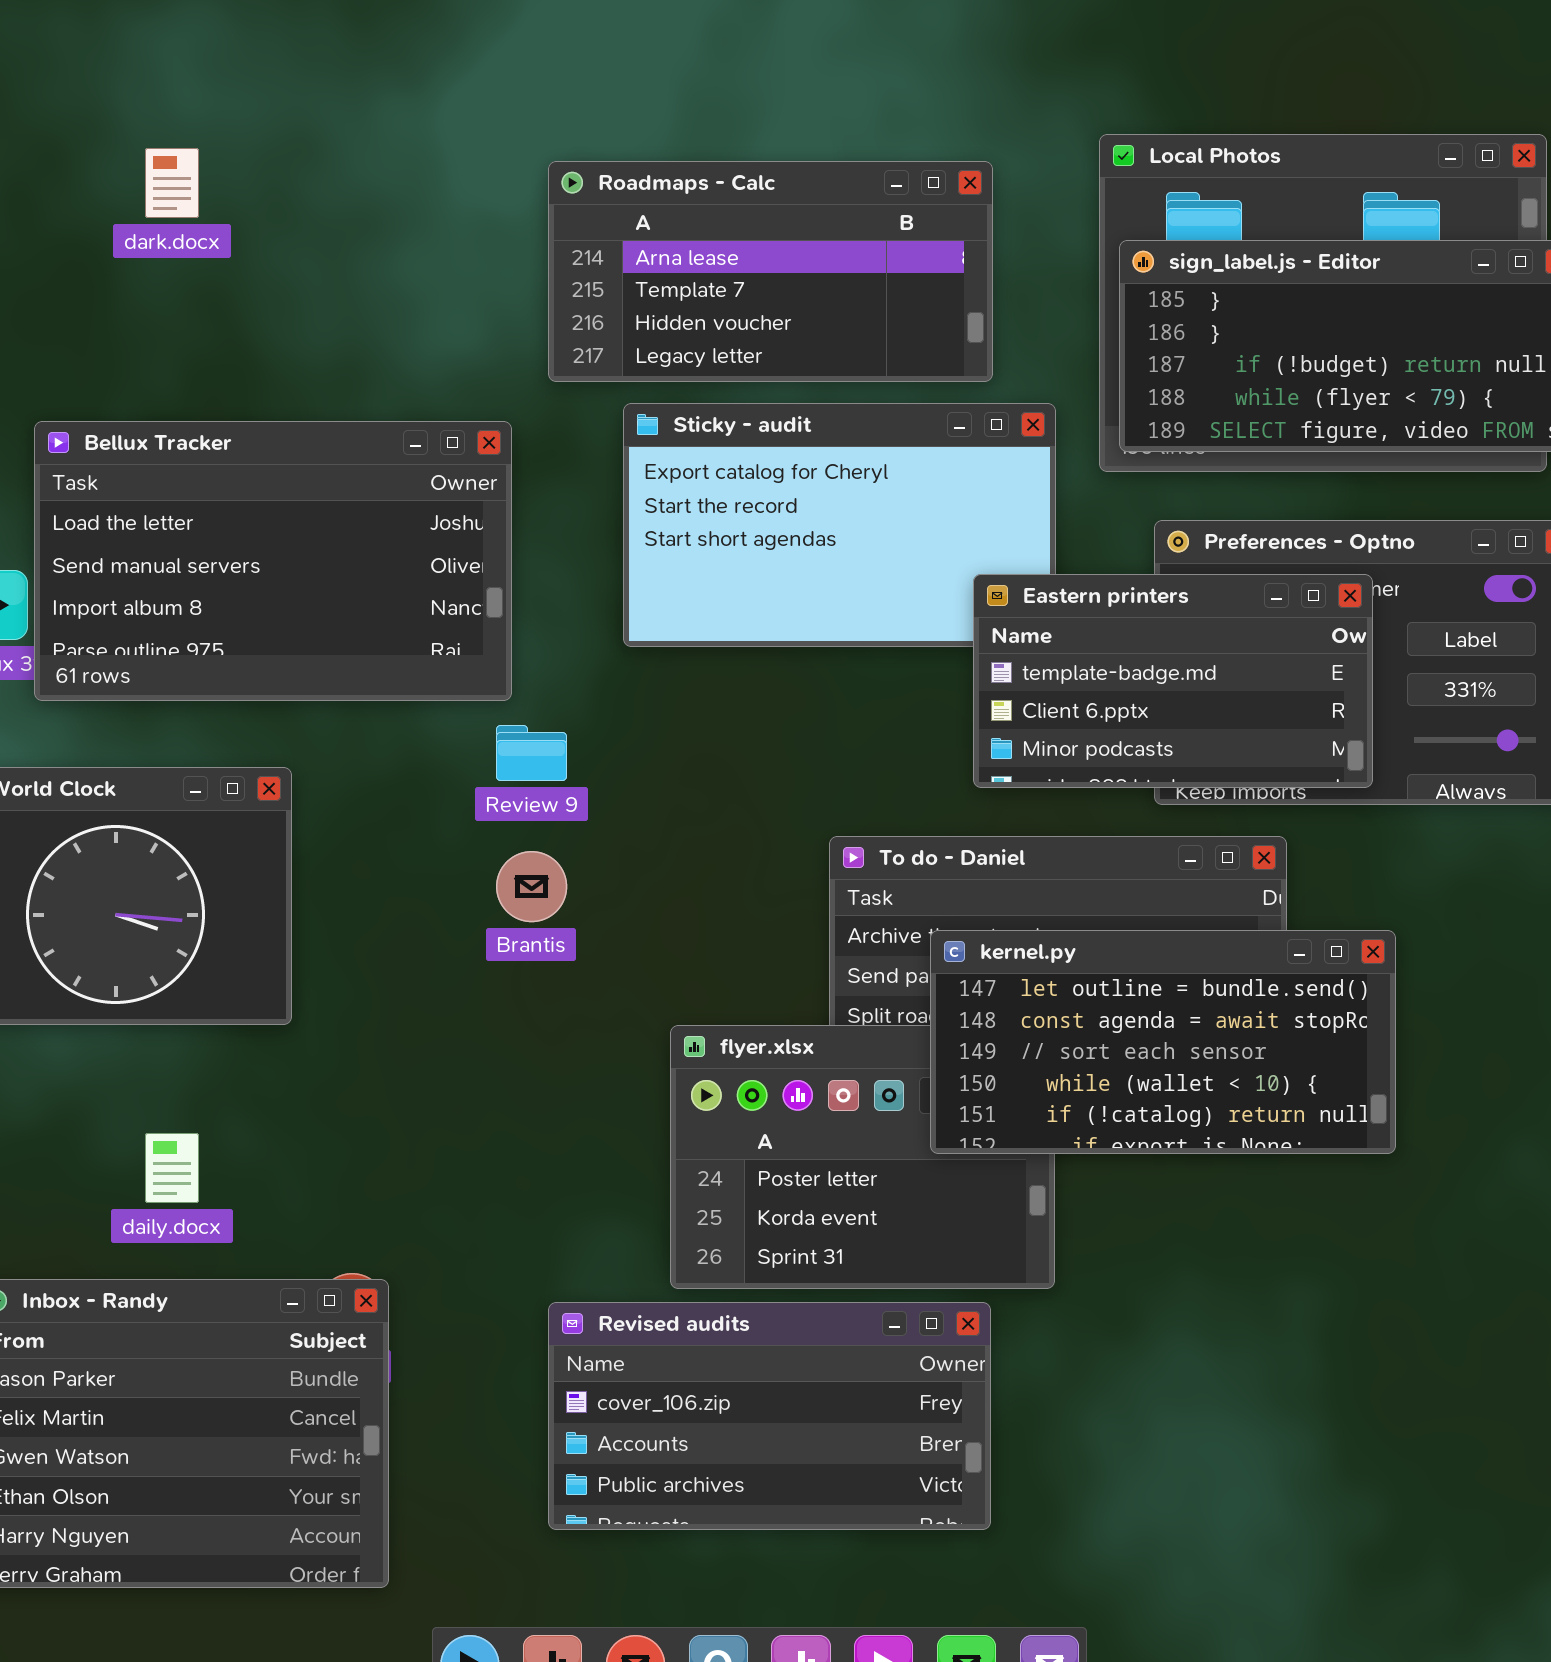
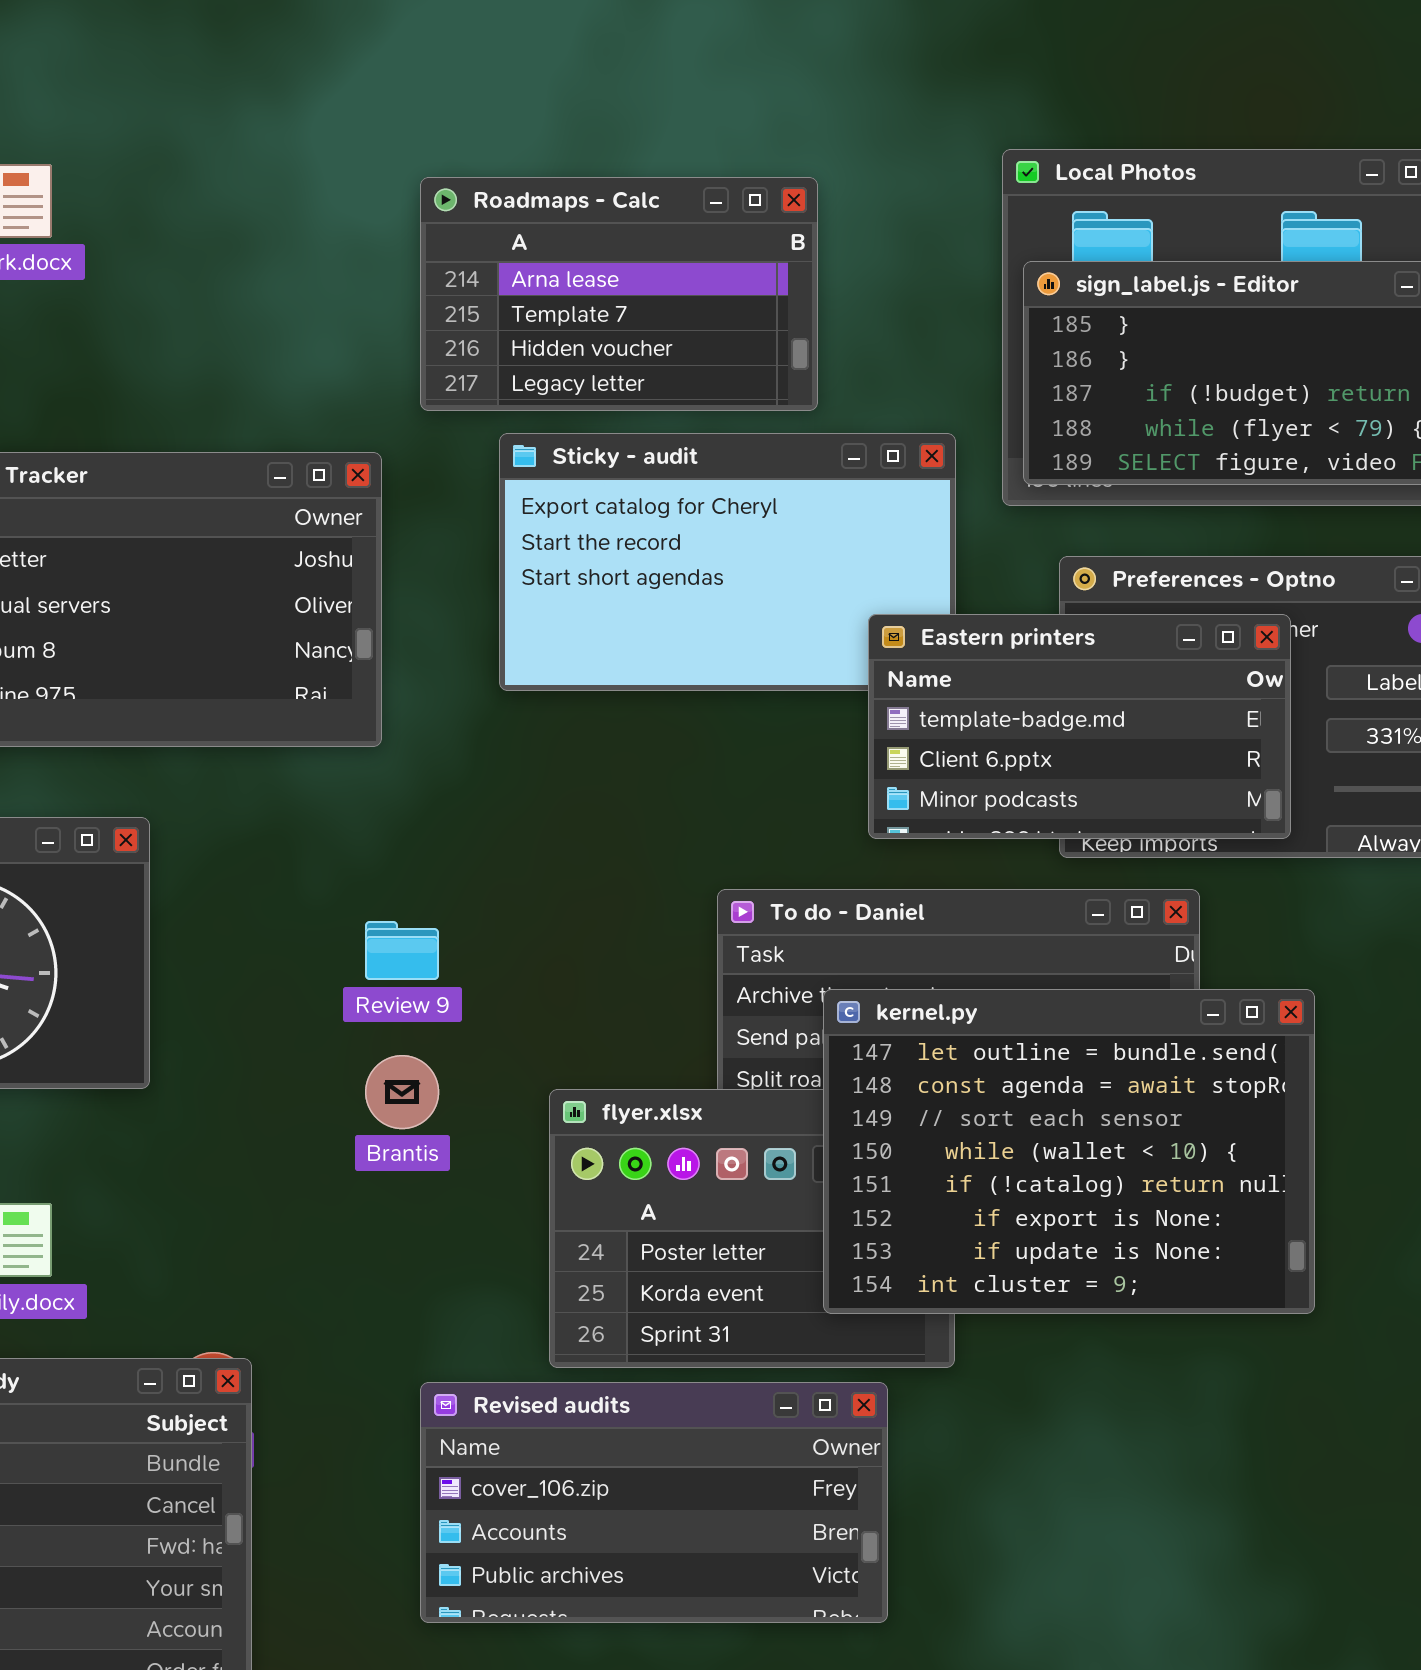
Roadmaps - Calc: [548,161,993,382] -> [420,177,818,411], resized
Review 9: [496,725,567,781] -> [365,921,439,980], moved
Brantis: [496,851,567,922] -> [365,1055,439,1129], moved
kernel.py: [930,930,1396,1154] -> [823,989,1315,1314], resized

